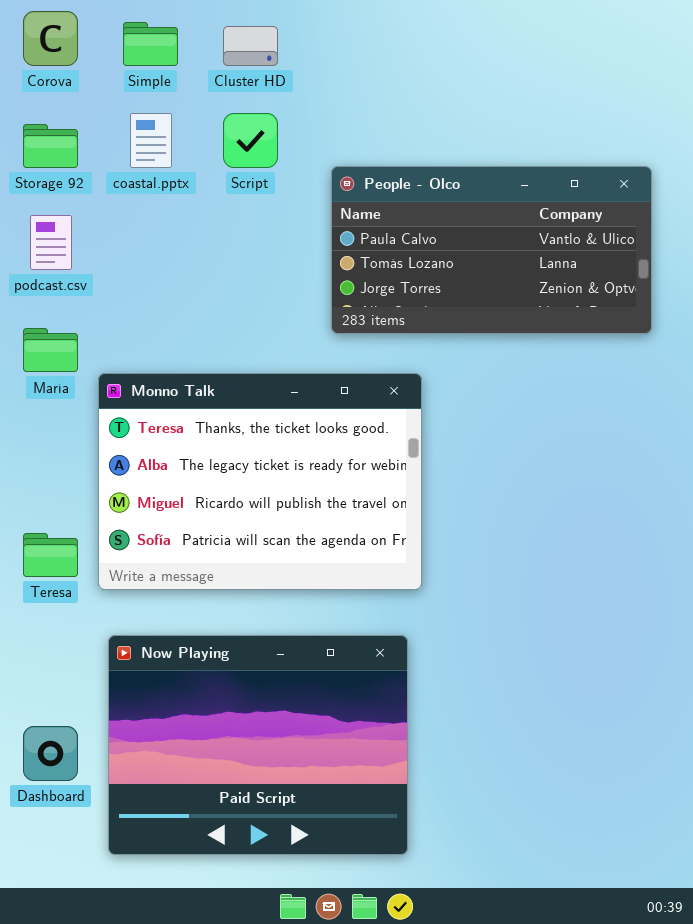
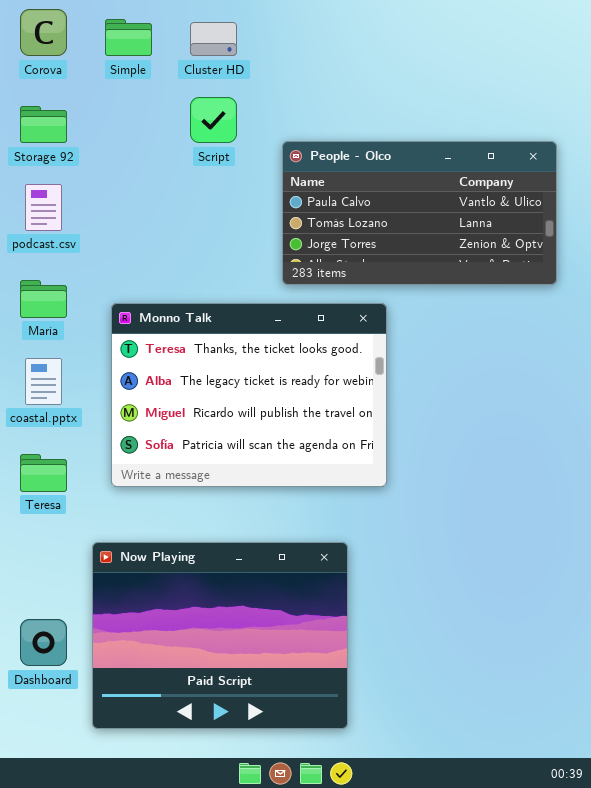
coastal.pptx: [130,113,172,168] -> [25,358,62,405], moved
Monno Talk: [98,373,422,590] -> [111,303,387,487], moved

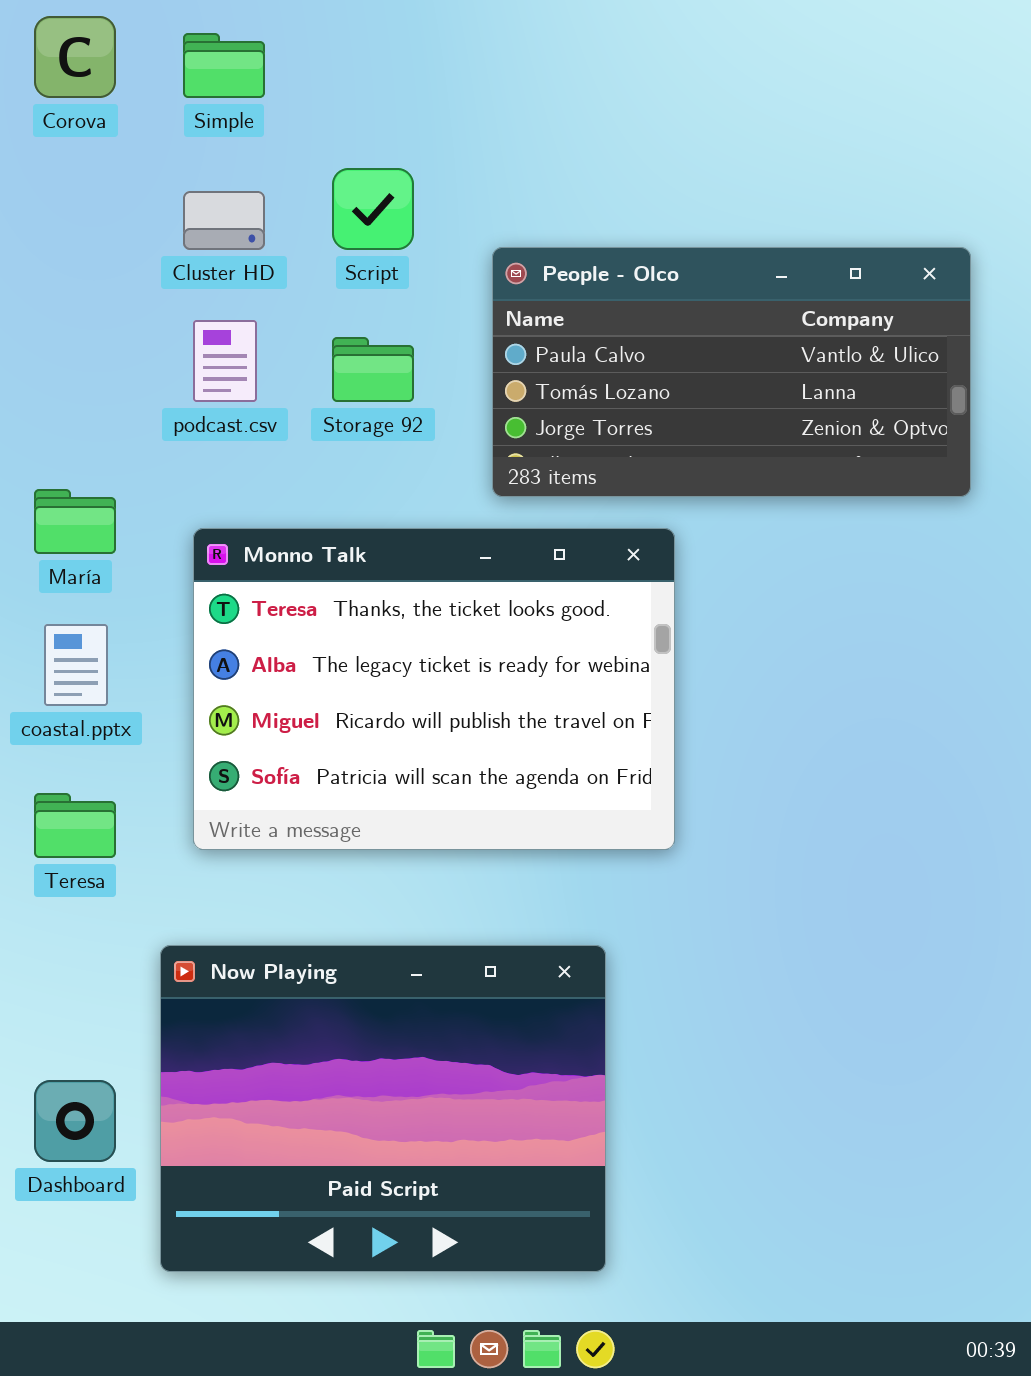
Cluster HD: [190,22,237,56] -> [183,191,265,250], moved
Storage 92: [20,106,67,143] -> [332,337,414,402], moved
podcast.csv: [25,184,62,231] -> [193,320,257,402], moved

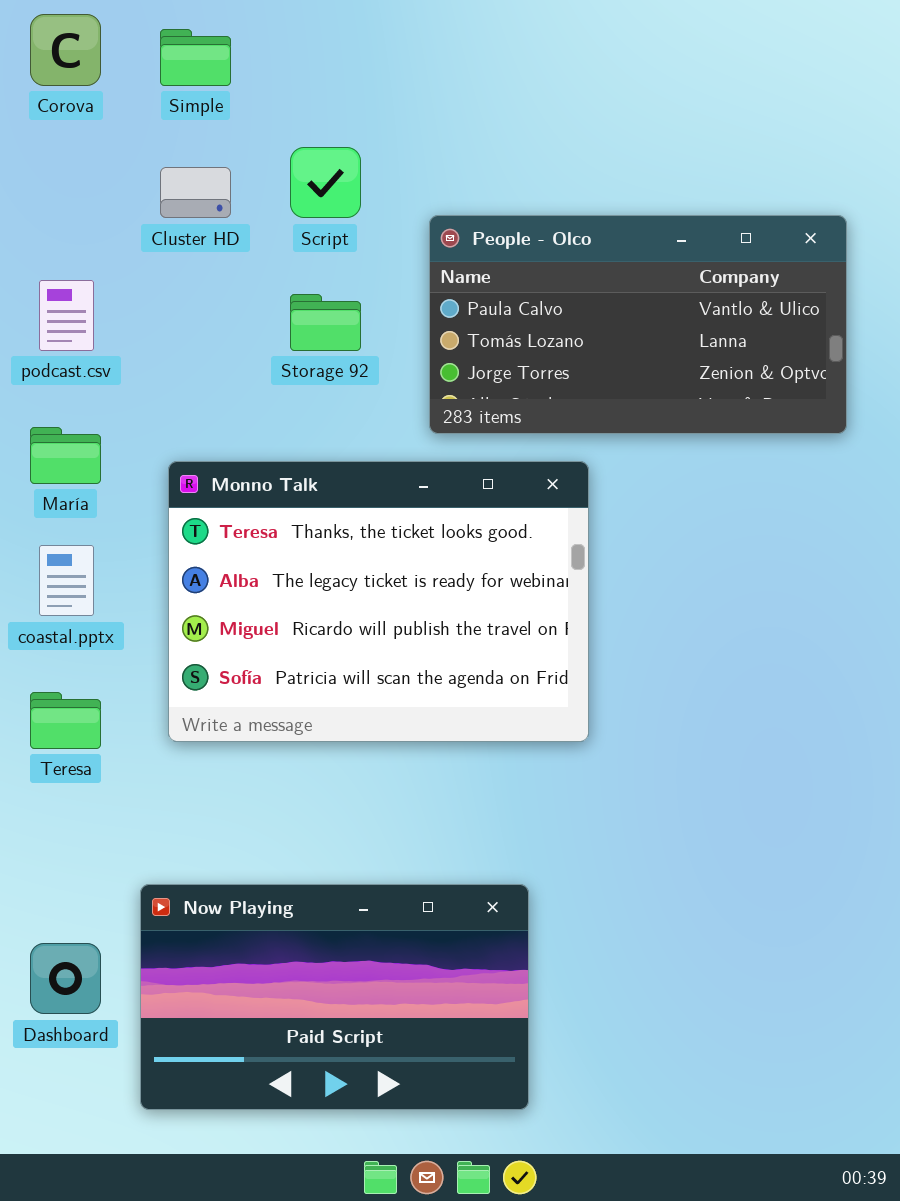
podcast.csv: [193,320,257,402] -> [39,280,94,351], moved
Now Playing: [160,945,606,1272] -> [140,884,529,1110], resized

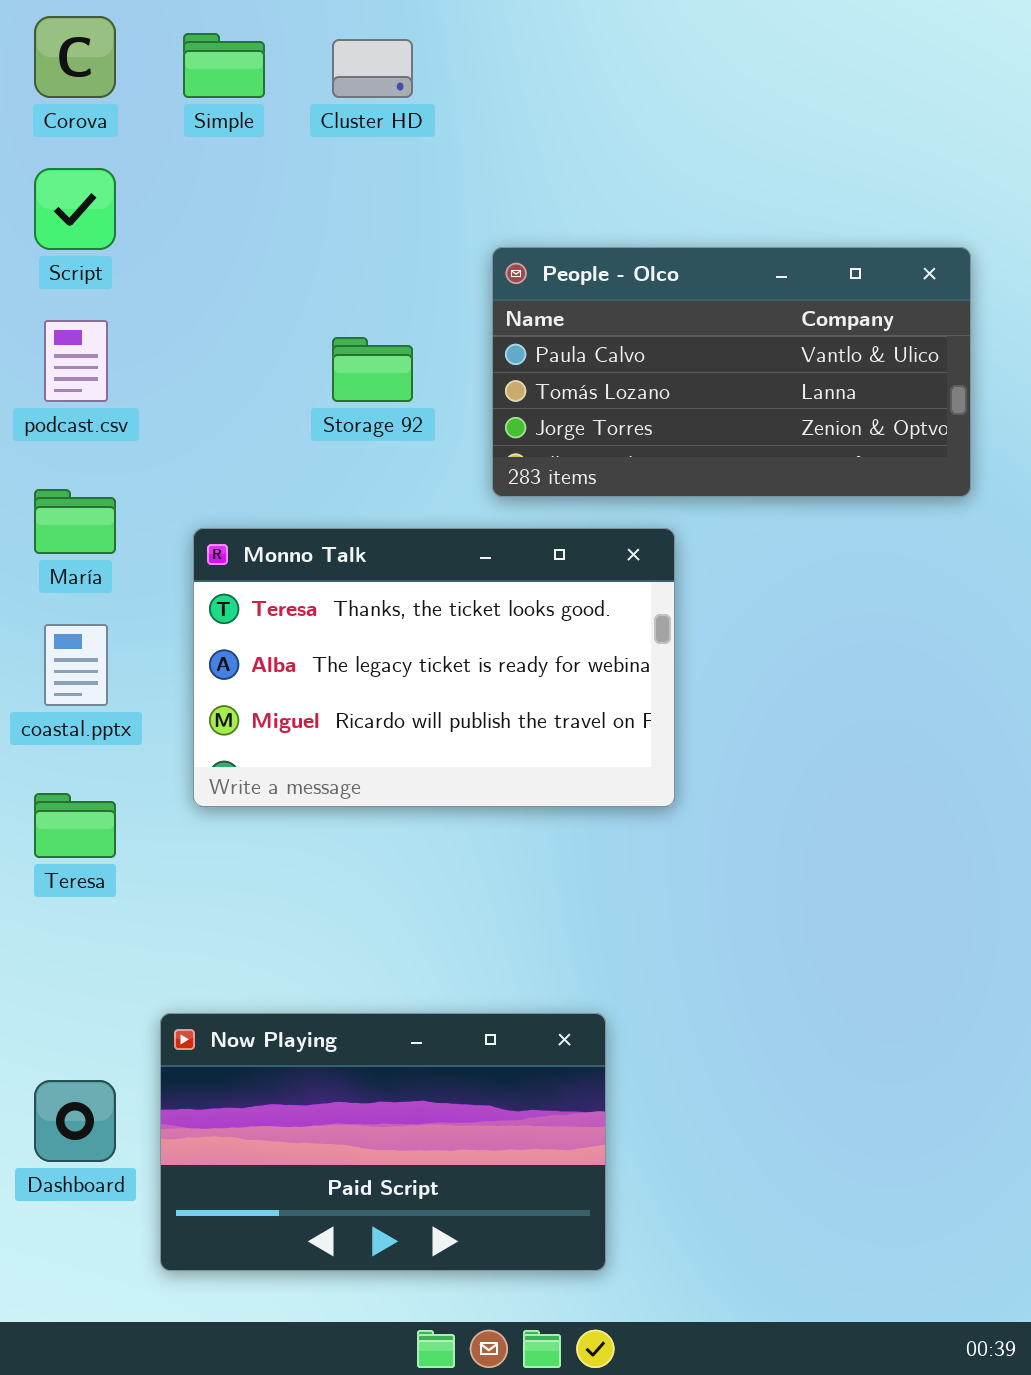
Script: [290,147,361,218] -> [34,168,116,250], moved
Cluster HD: [160,167,231,218] -> [332,39,413,98], moved
Monno Talk: [168,461,589,742] -> [193,528,675,807], resized

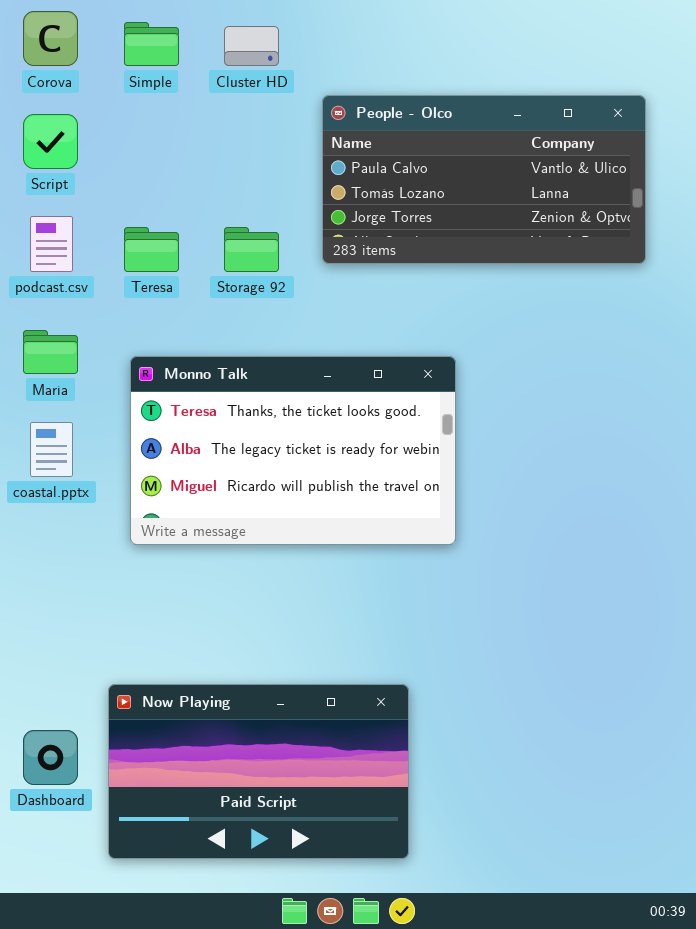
People - Olco: [492,247,971,497] -> [322,95,646,264], moved
Teresa: [34,793,116,858] -> [124,227,179,272], moved

